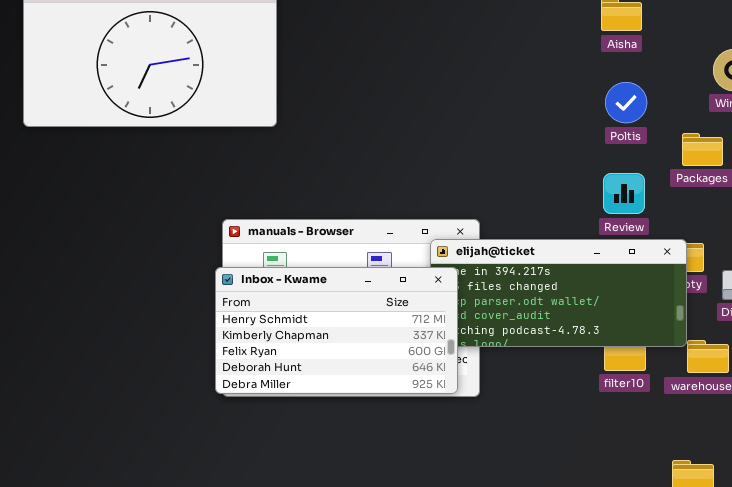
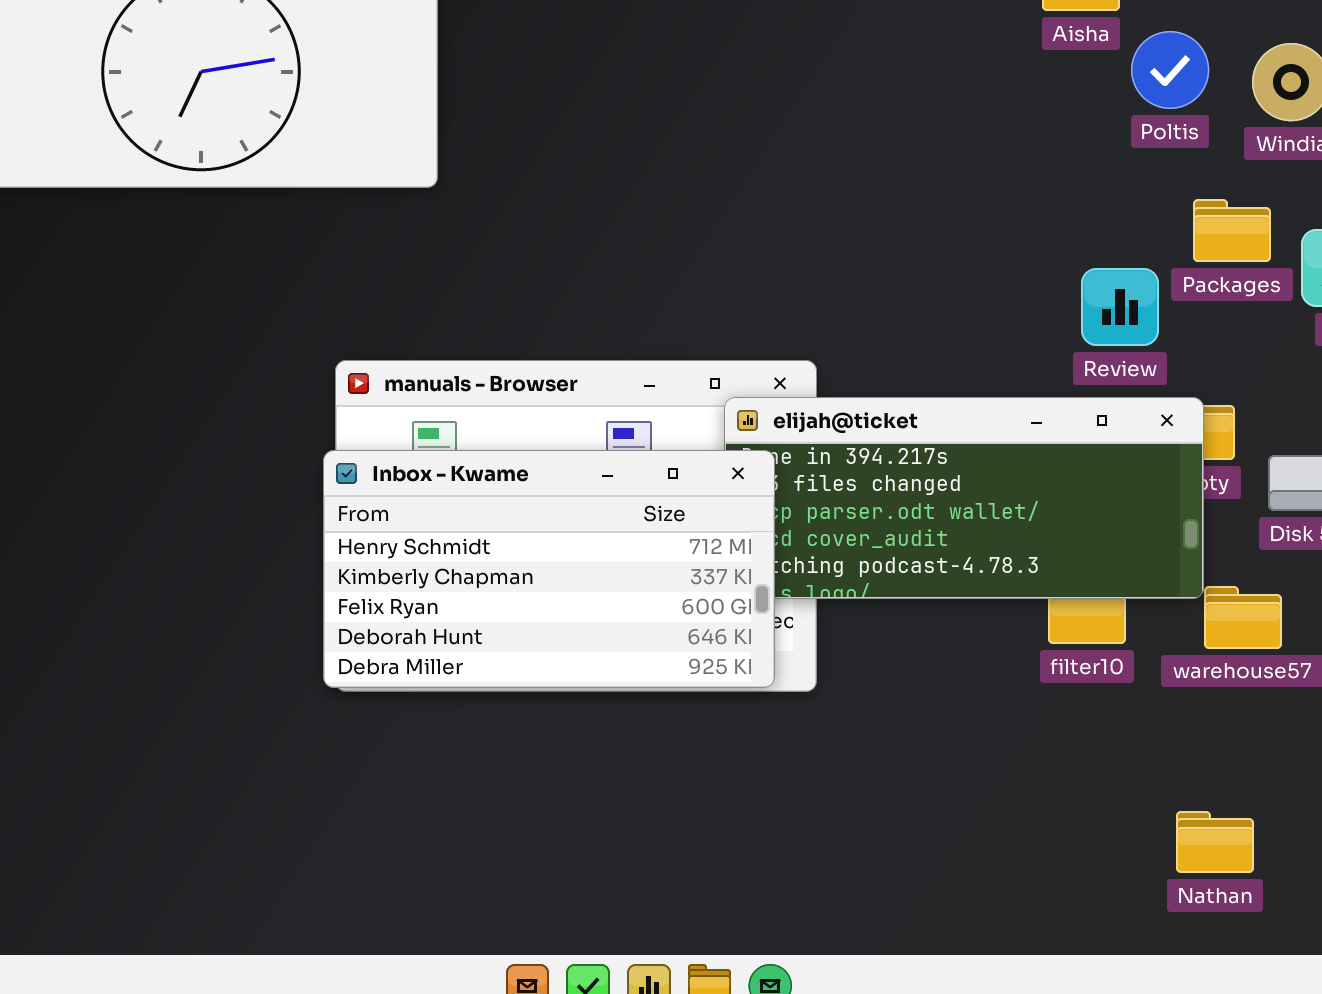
Poltis: [605,82,647,123] -> [1131,31,1209,109], moved
Review: [603,173,645,214] -> [1081,268,1159,346], moved

